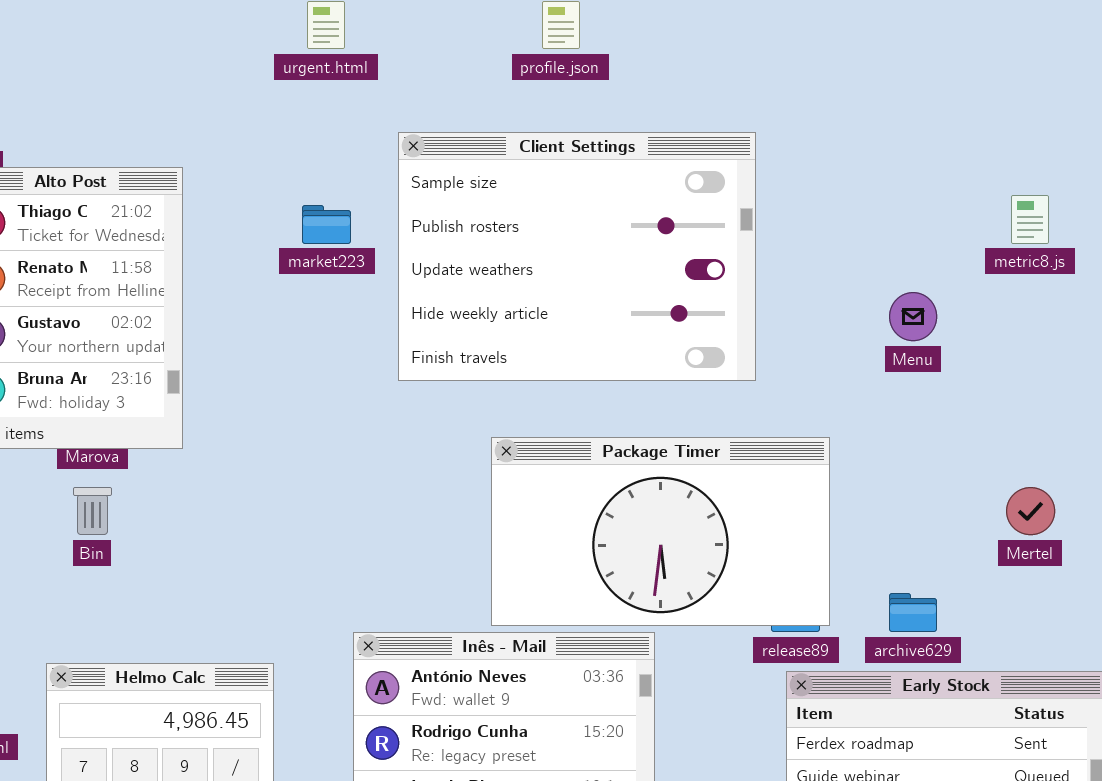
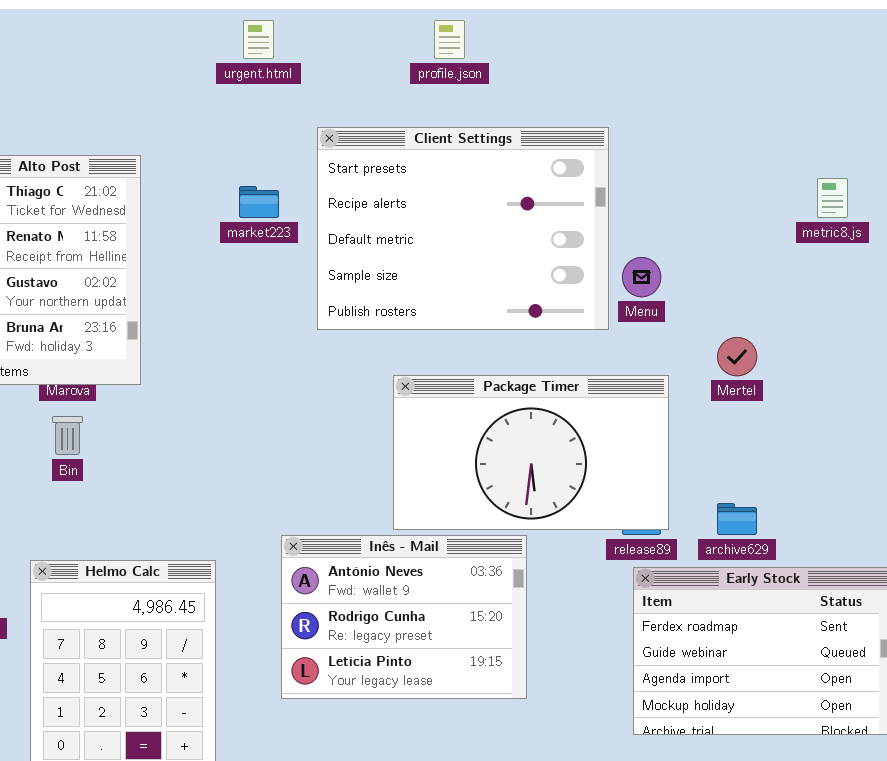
Client Settings: [398,132,756,381] -> [317,127,609,330], scrolled up 3 rows
Menu: [889,292,937,341] -> [622,257,661,297], moved
Mertel: [1006,487,1055,535] -> [717,337,757,376], moved

